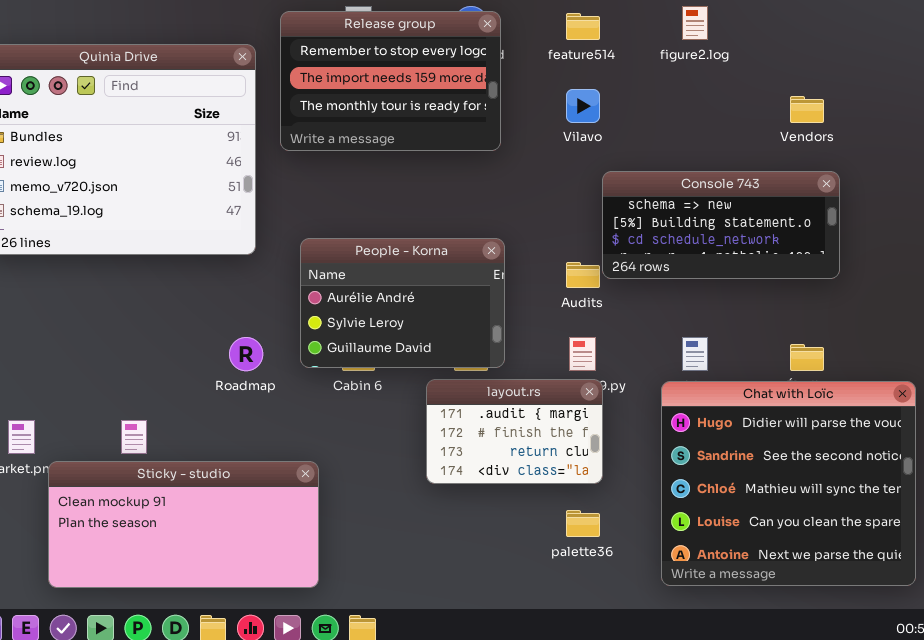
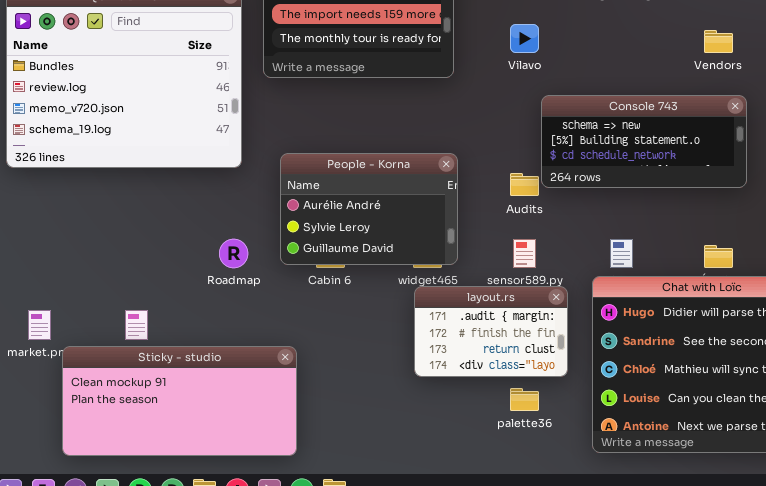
layout.rs: [426,379,603,484] -> [414,286,568,377], moved

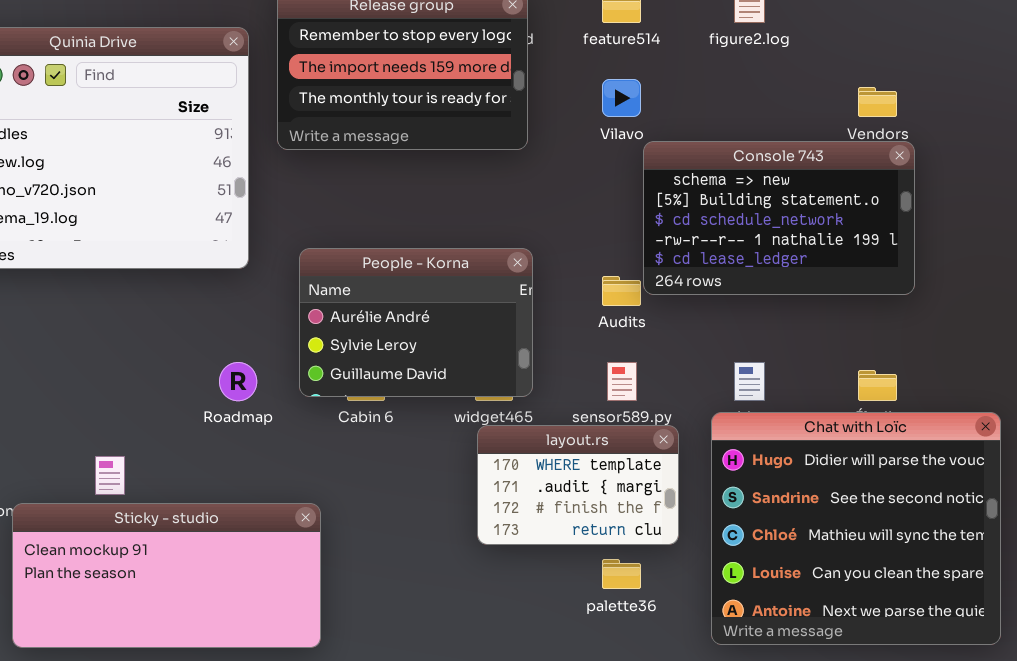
Console 743: [541,95,747,188] -> [643,141,915,295], resized
layout.rs: [414,286,568,377] -> [477,425,679,545], scrolled up 1 row

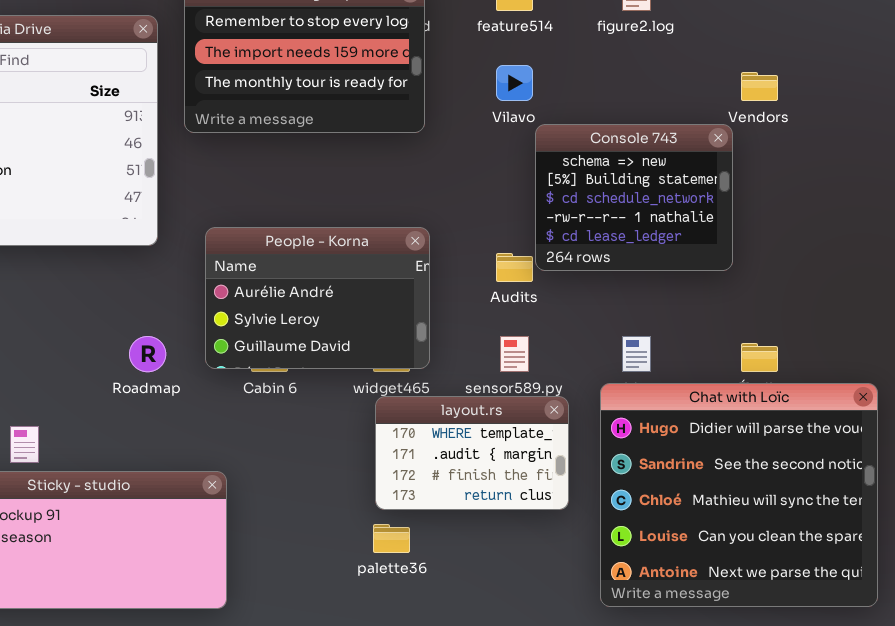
Console 743: [643,141,915,295] -> [535,124,733,271], resized
palette36: [602,559,641,589] -> [373,524,410,553], moved

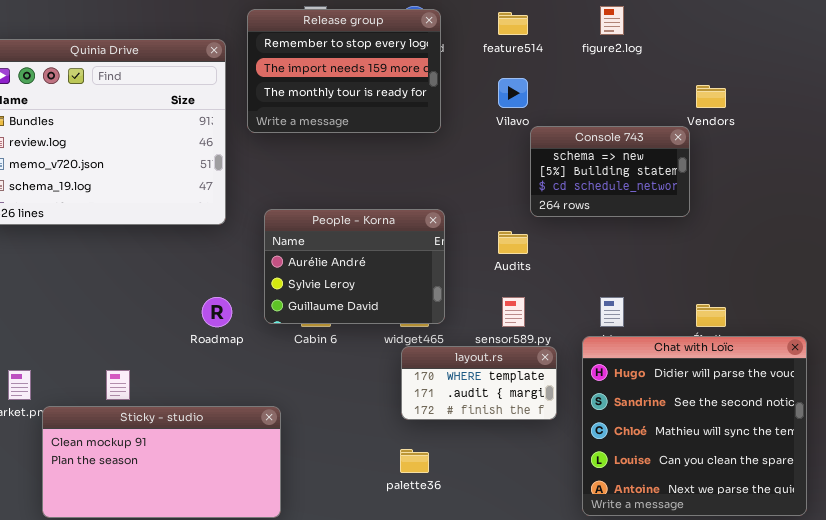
Console 743: [535,124,733,271] -> [530,126,690,217], resized
layout.rs: [375,396,569,510] -> [401,346,557,420], resized

